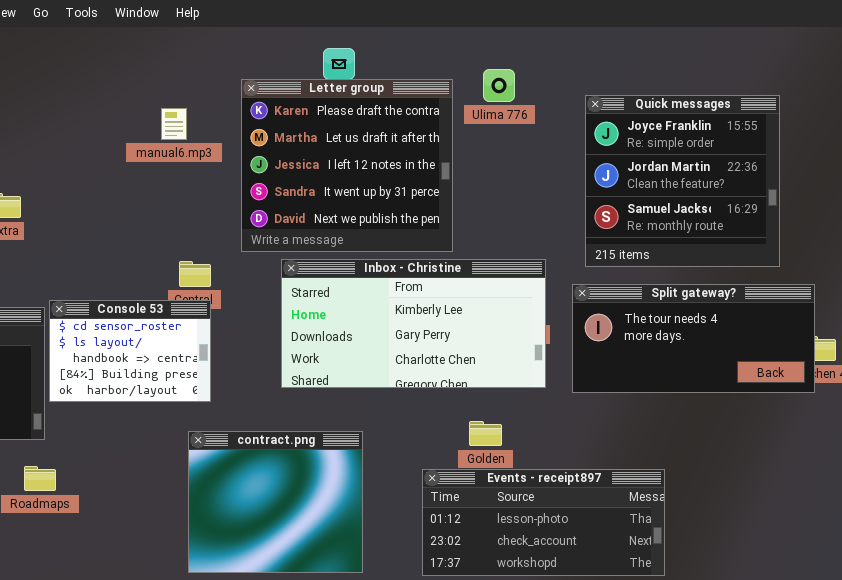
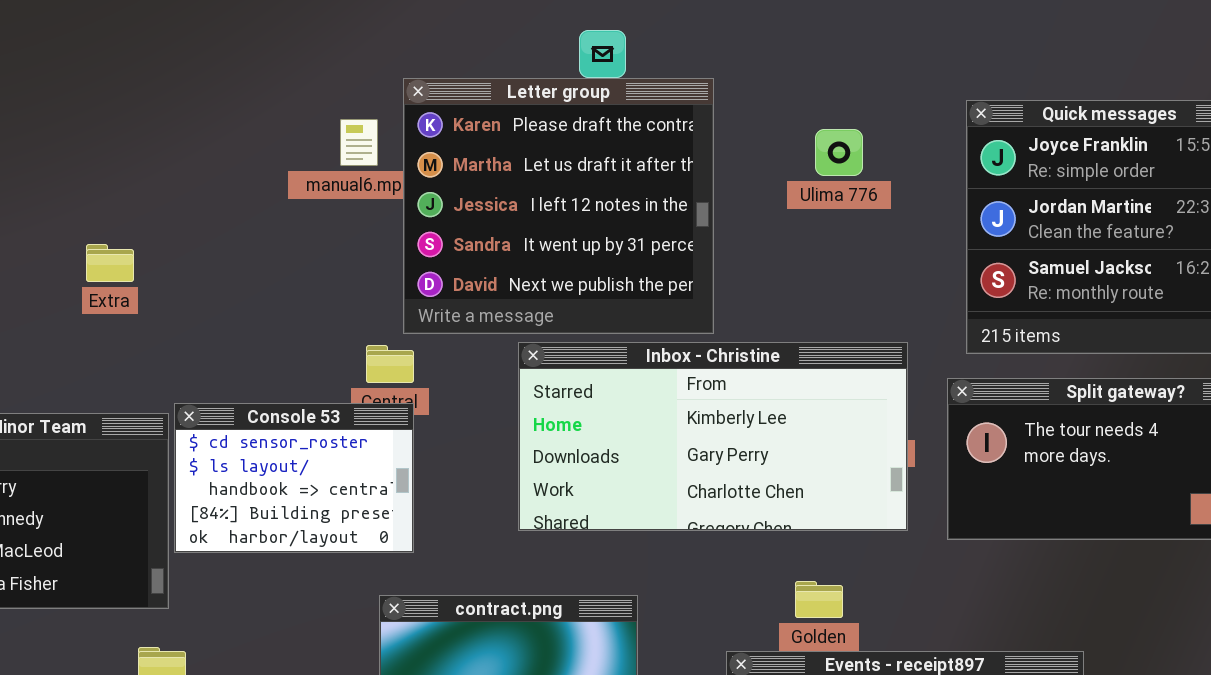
Ulima 776: [483,69,515,102] -> [815,129,863,176], moved
Letter group: [241,79,453,252] -> [403,78,714,334], moved

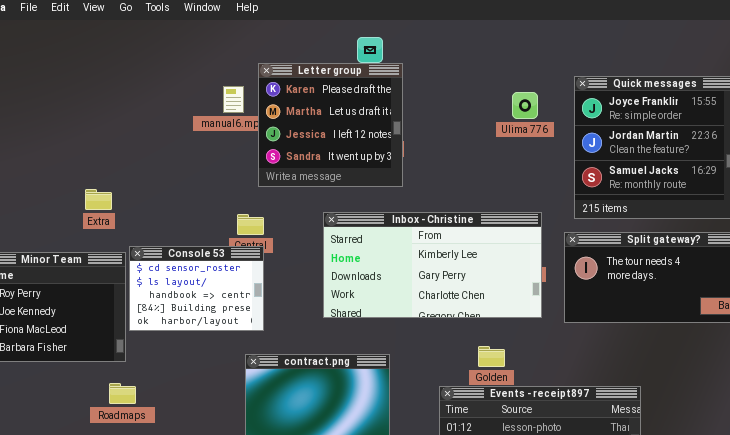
Letter group: [403,78,714,334] -> [258,63,403,187], resized
Ulima 776: [815,129,863,176] -> [512,92,538,119], moved
Extra: [86,244,134,282] -> [85,189,112,210], moved

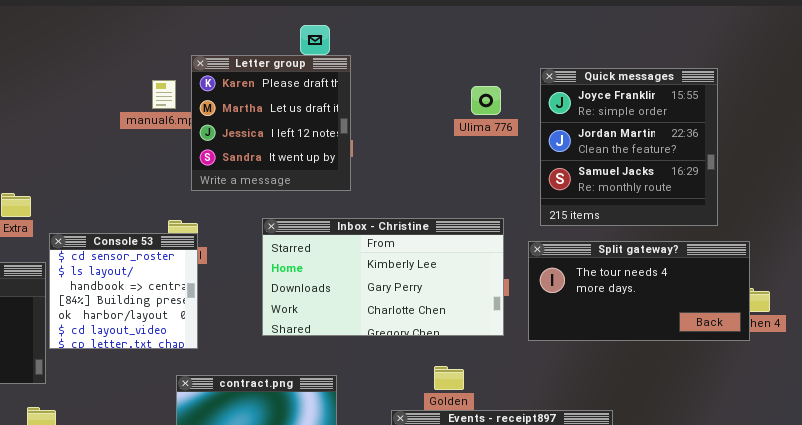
Console 53: [129,246,264,331] -> [49,233,198,349], resized

